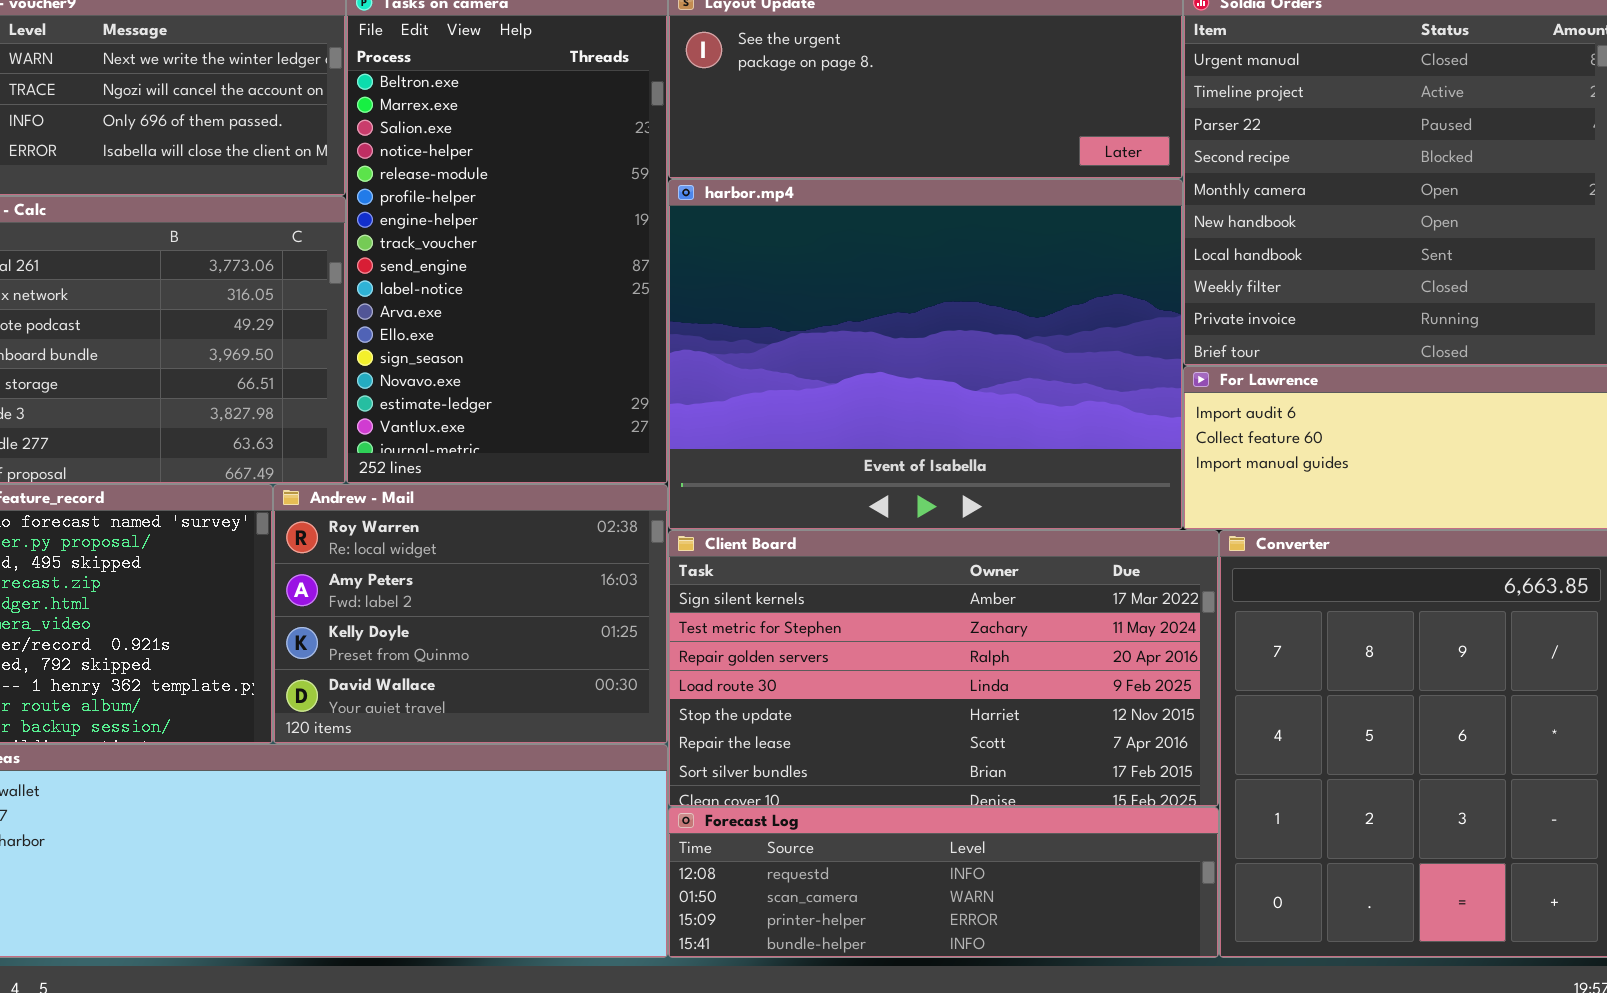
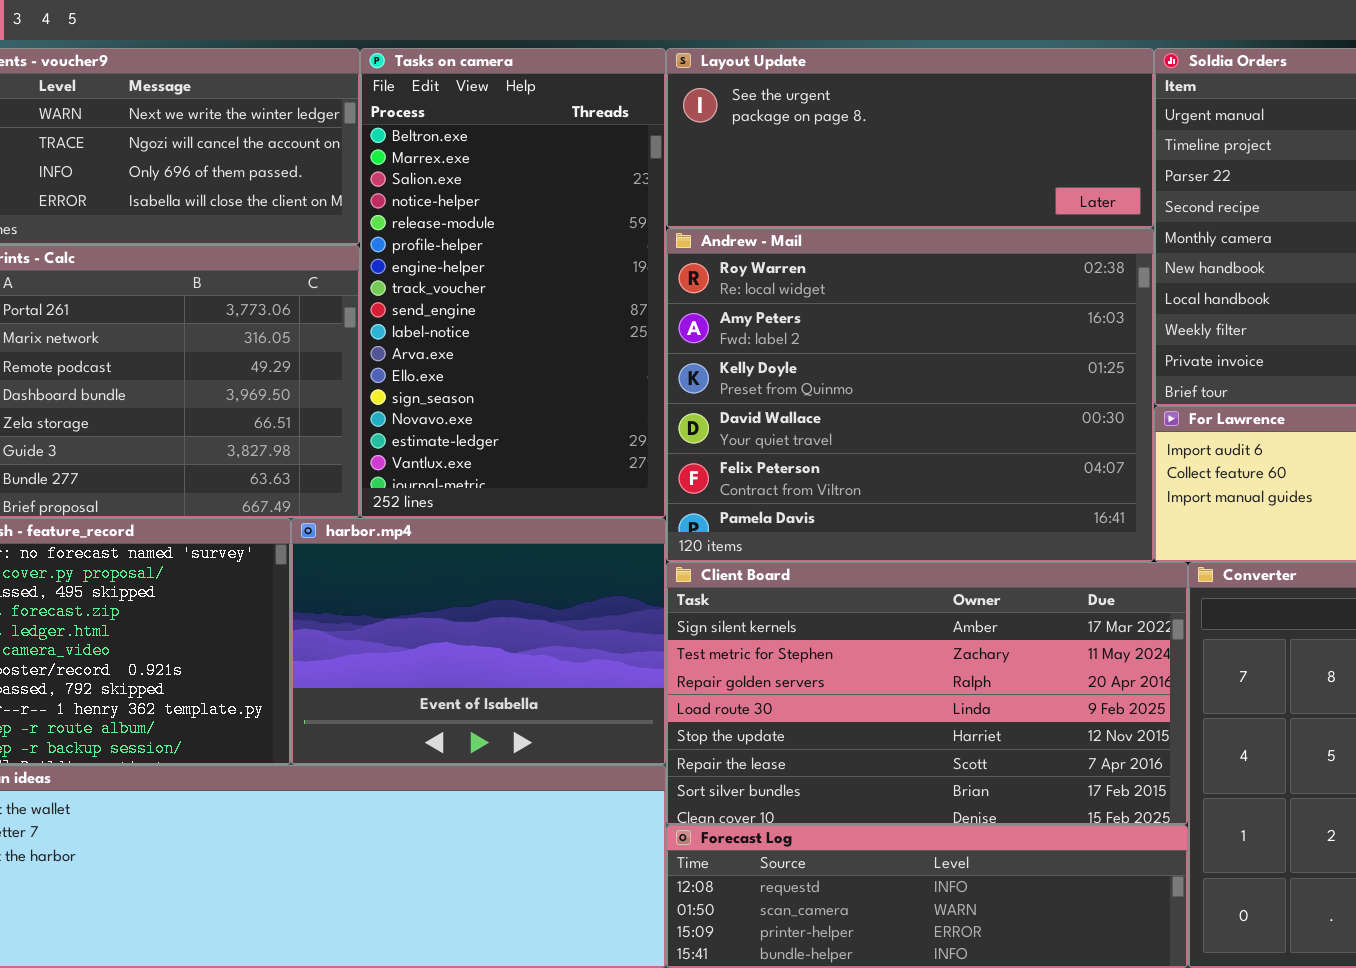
harbor.mp4: [668,179,1183,530] -> [291,518,666,765], moved, resized
Andrew - Mail: [273,484,668,744] -> [666,228,1154,562], moved, resized

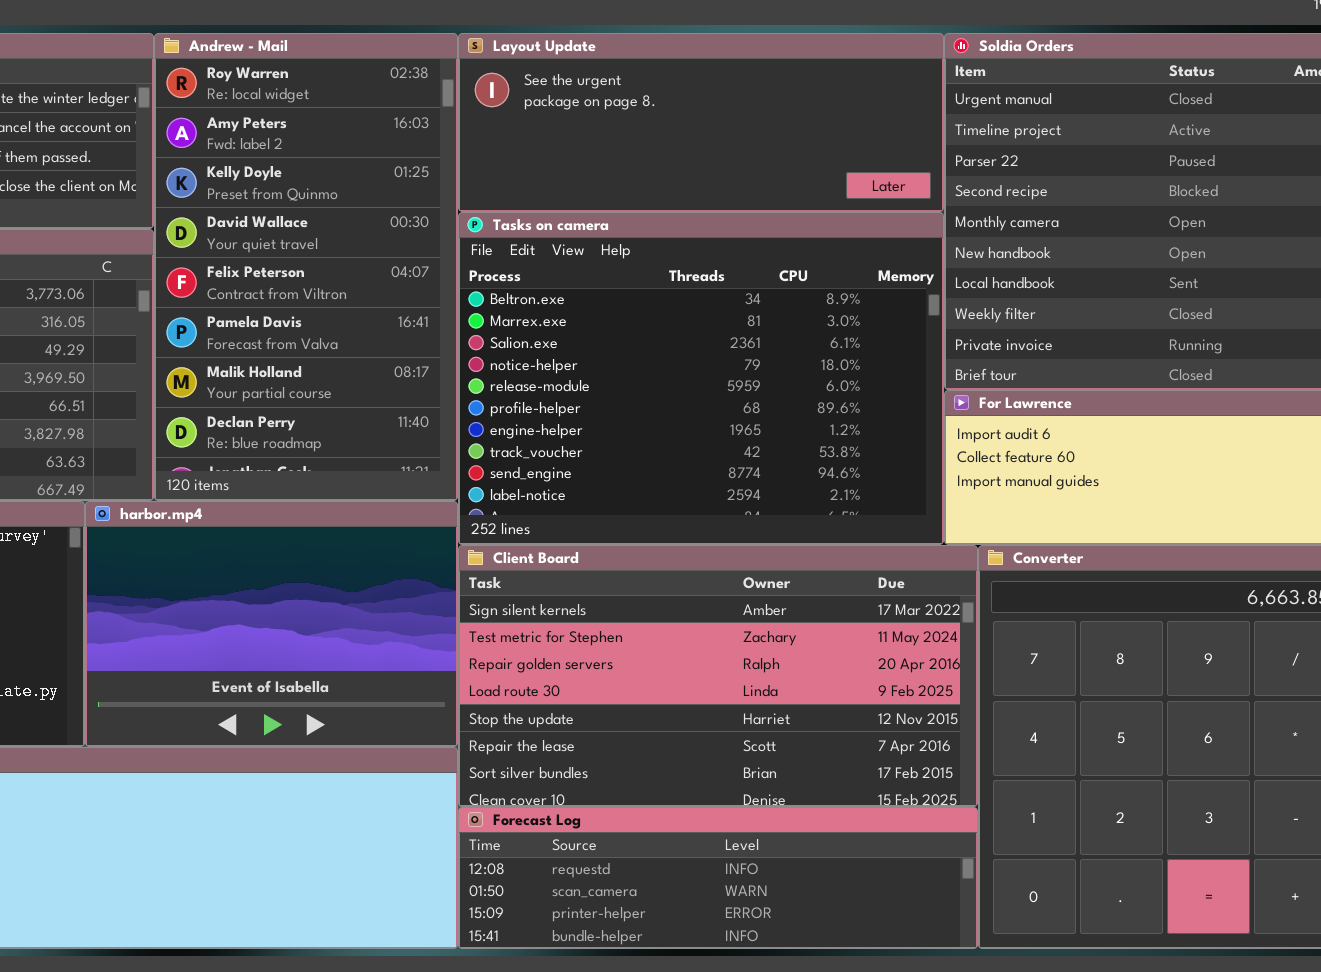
Tasks on camera: [360,48,666,518] -> [458,212,944,545], moved, resized
Andrew - Mail: [666,228,1154,562] -> [154,33,458,501], moved, resized

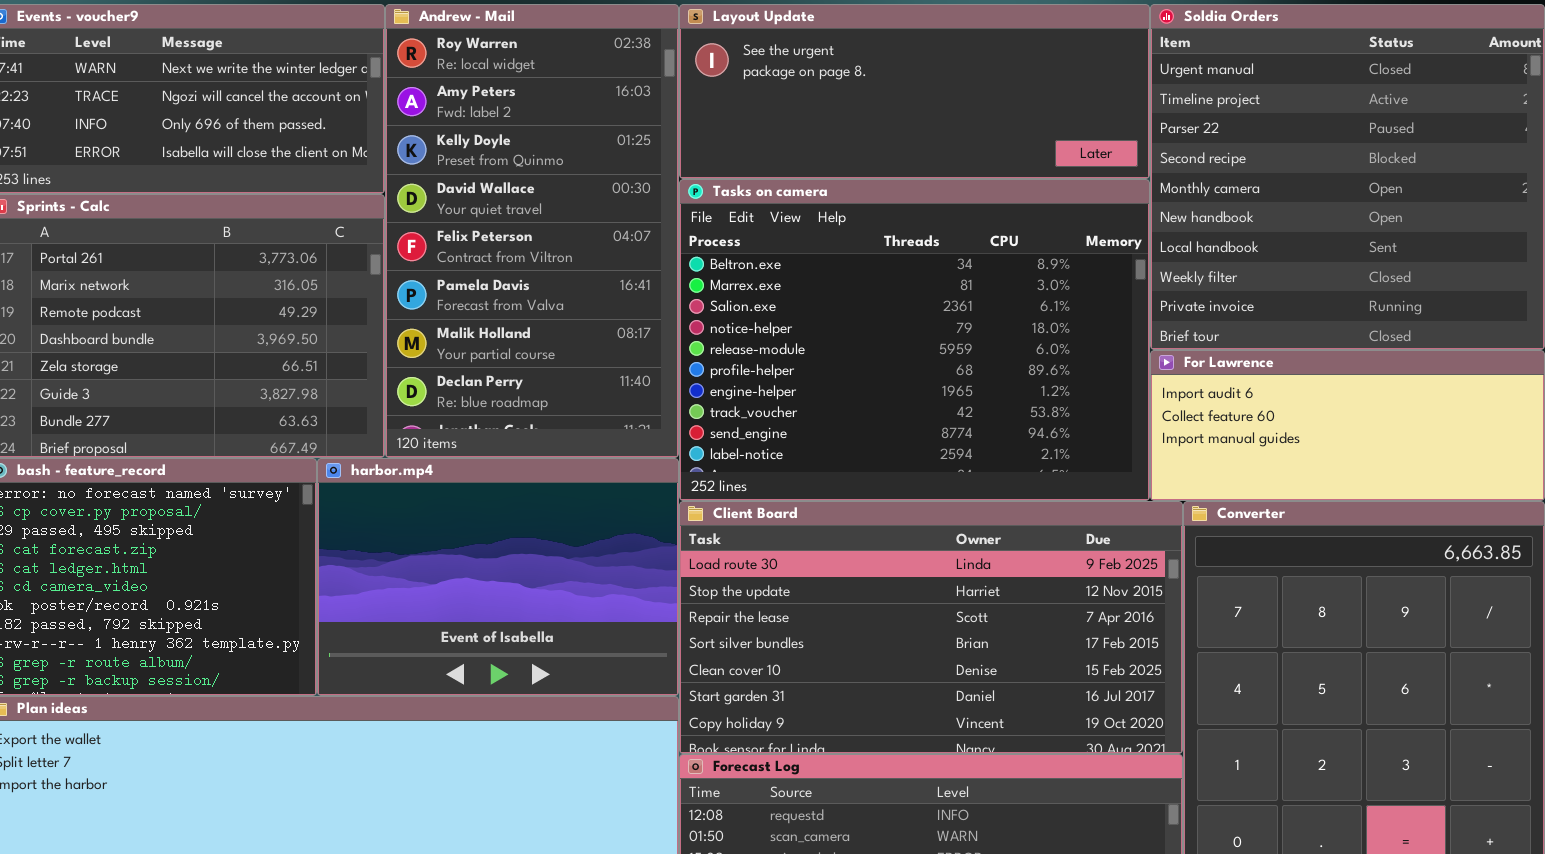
Client Board: [458,545,978,807] -> [679,501,1183,754], scrolled down 3 rows

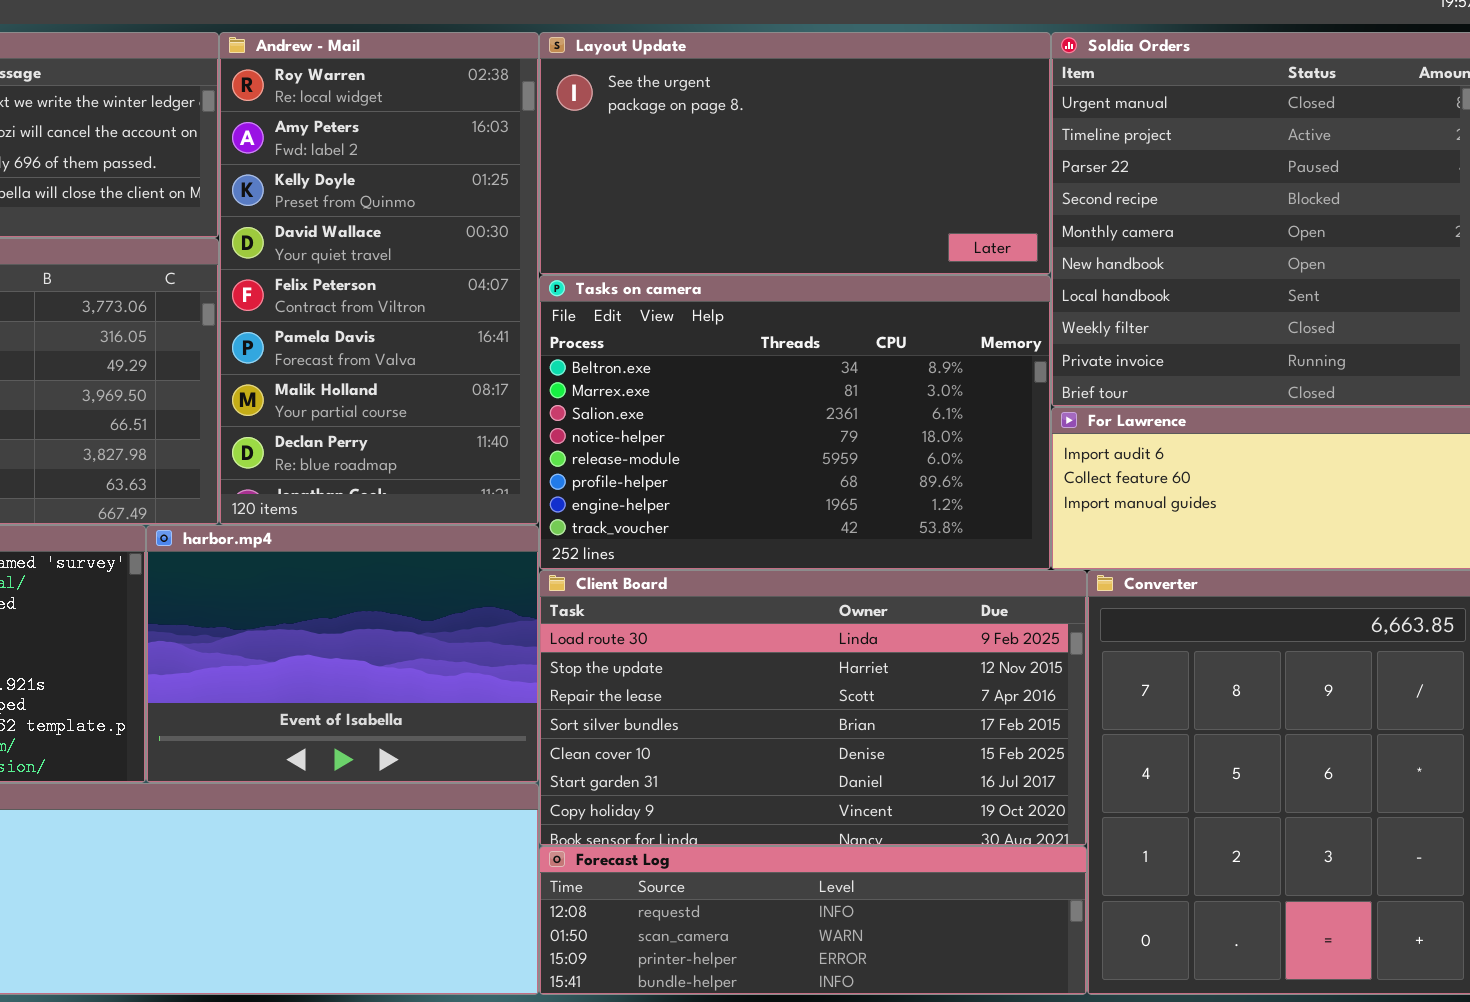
Layout Update: [679,4,1150,179] -> [539,32,1051,275], resized
Tasks on camera: [679,179,1150,501] -> [539,275,1051,570], resized

